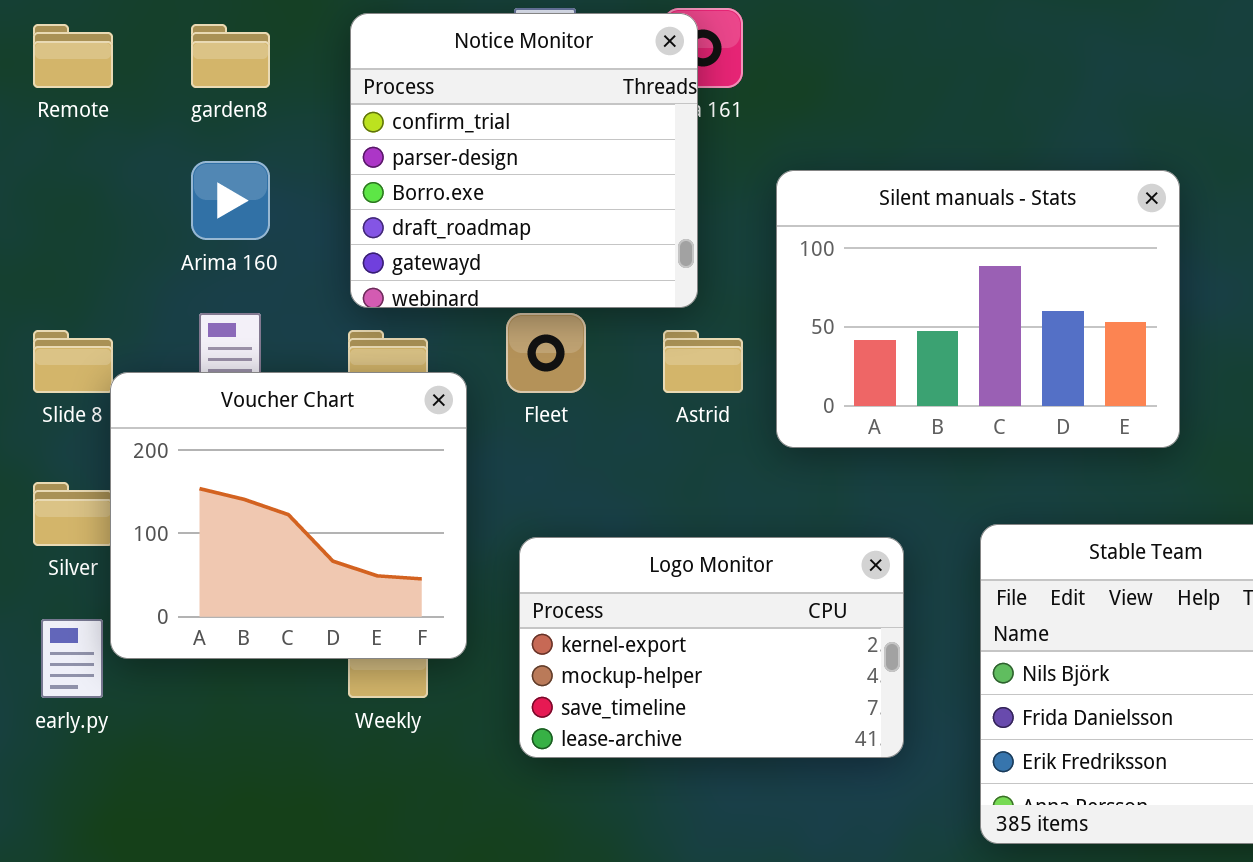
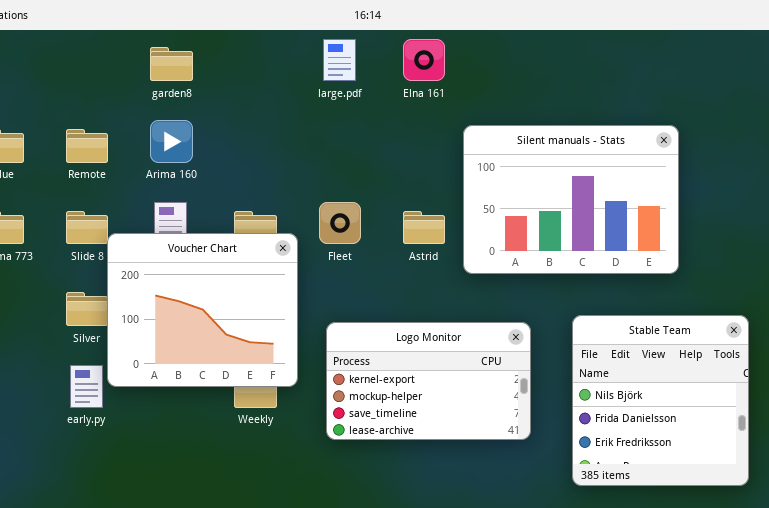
Notice Monitor: [350,13,698,308] -> none, closed
Remote: [33,24,113,88] -> [66,129,108,163], moved

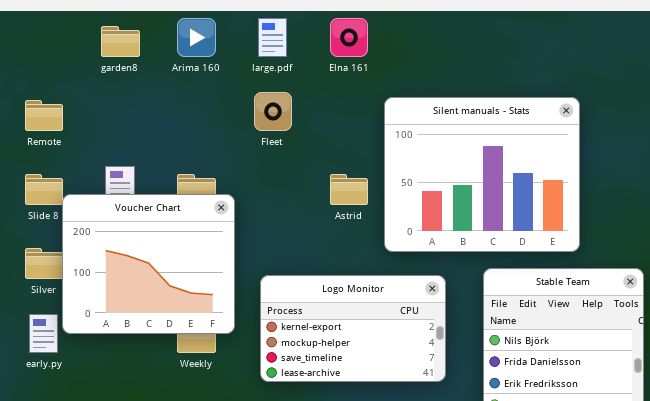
Arima 160: [150,120,193,163] -> [177,18,216,57], moved
Silent manuals - Stats: [463,125,679,274] -> [384,97,580,252], resized
Fleet: [319,202,361,244] -> [254,92,292,131], moved

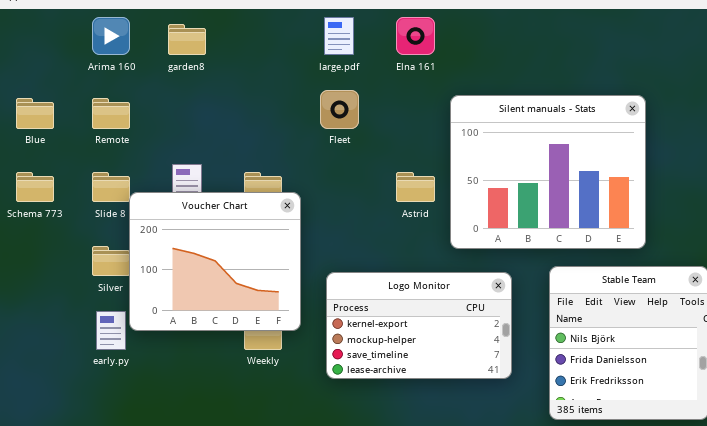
Arima 160: [177,18,216,57] -> [92,17,130,55], moved

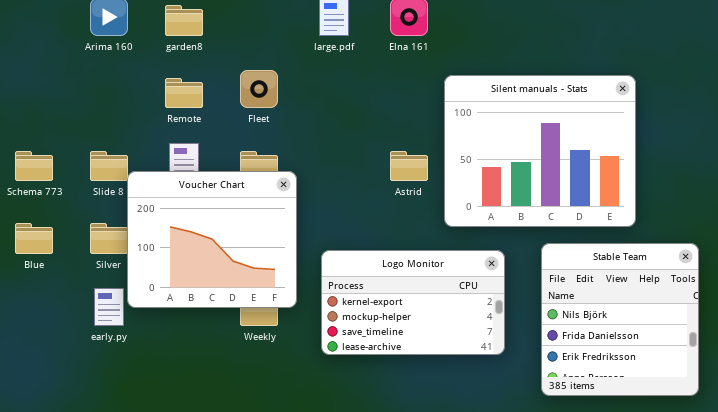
Fleet: [320,90,359,129] -> [240,70,278,108], moved
Blue: [16,98,54,129] -> [15,223,53,254], moved
Remote: [92,98,130,129] -> [165,78,203,108], moved

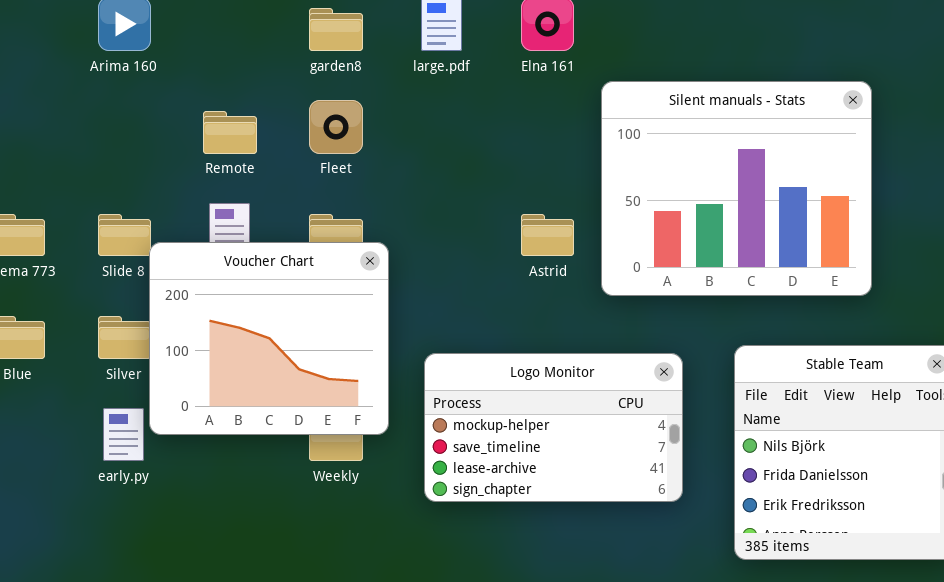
garden8: [165,5,203,36] -> [309,8,363,51], moved
Silent manuals - Stats: [444,75,636,227] -> [601,81,872,296], moved
Logo Monitor: [321,250,505,355] -> [424,353,683,502], scrolled down 1 row

